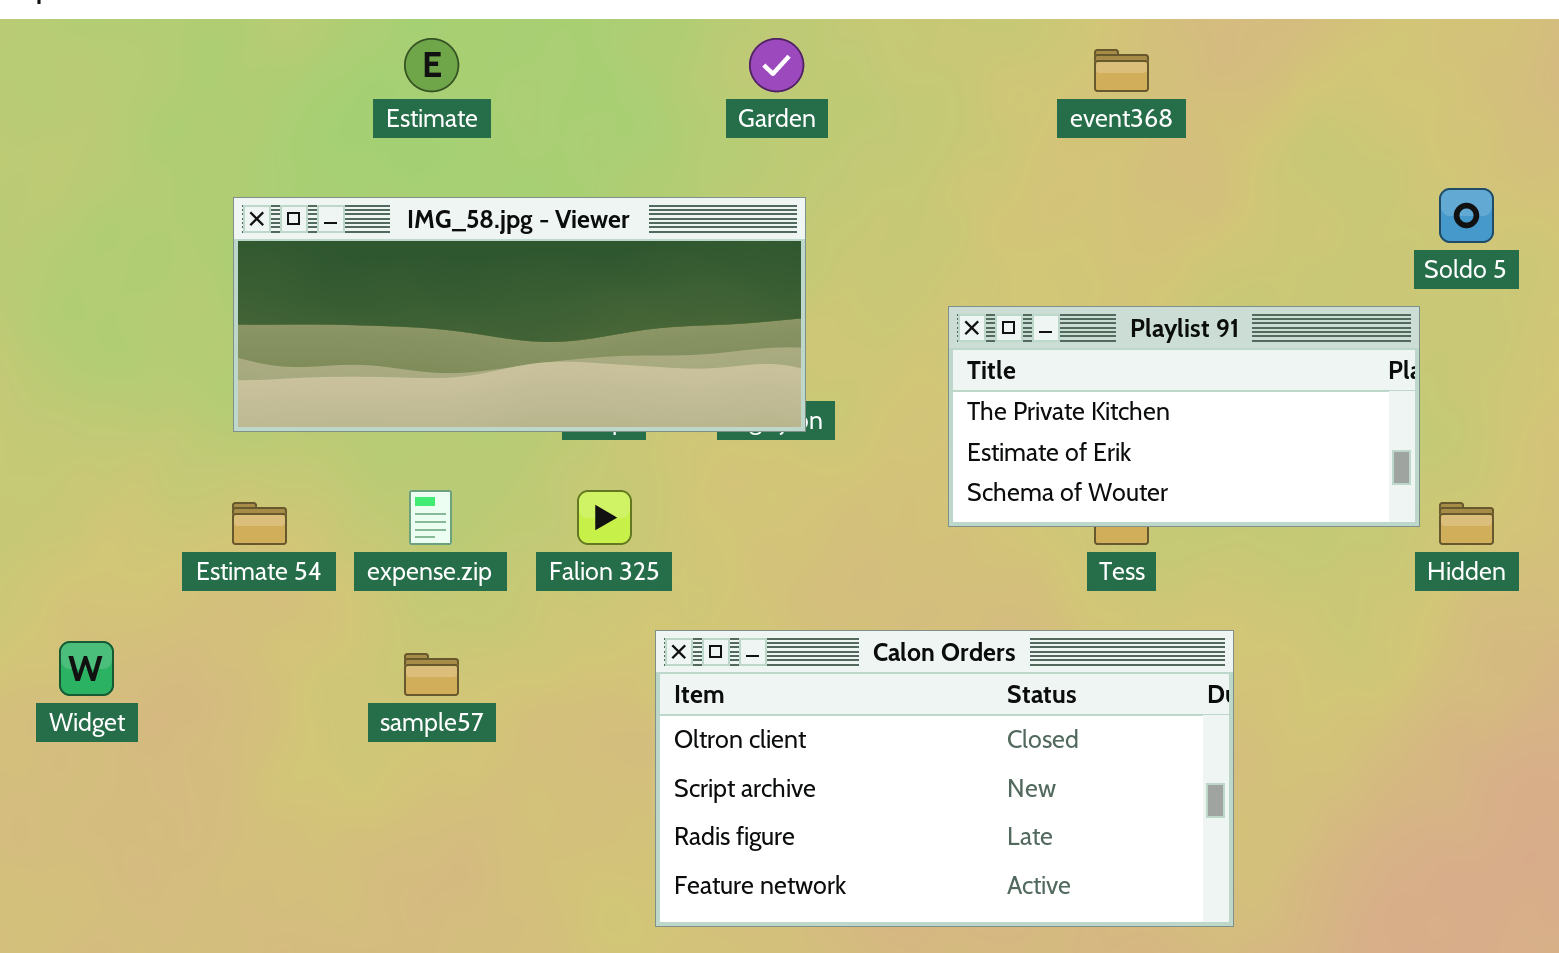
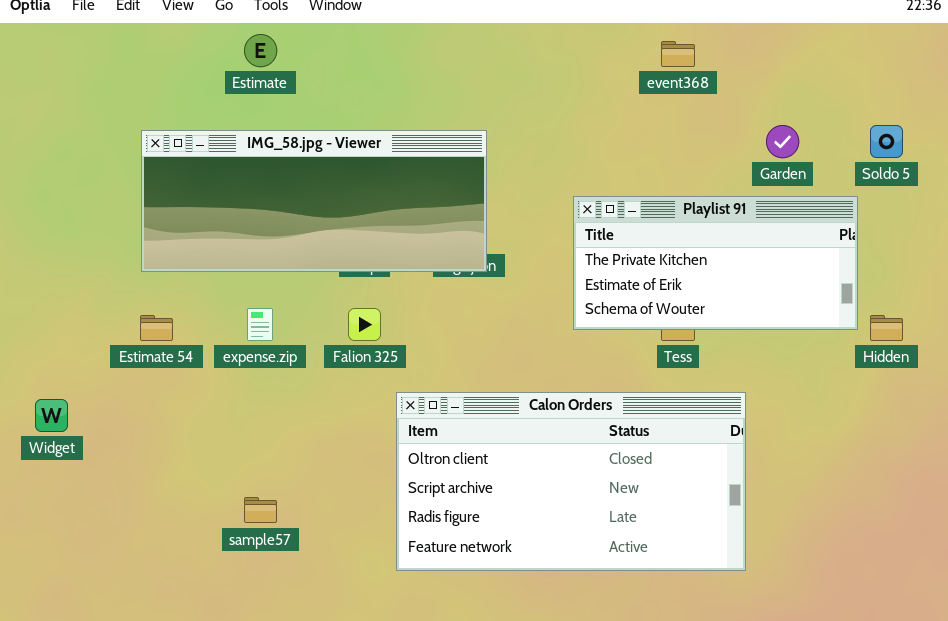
Garden: [749,38,804,92] -> [766,125,799,158], moved
sample57: [404,653,459,696] -> [244,497,277,523], moved

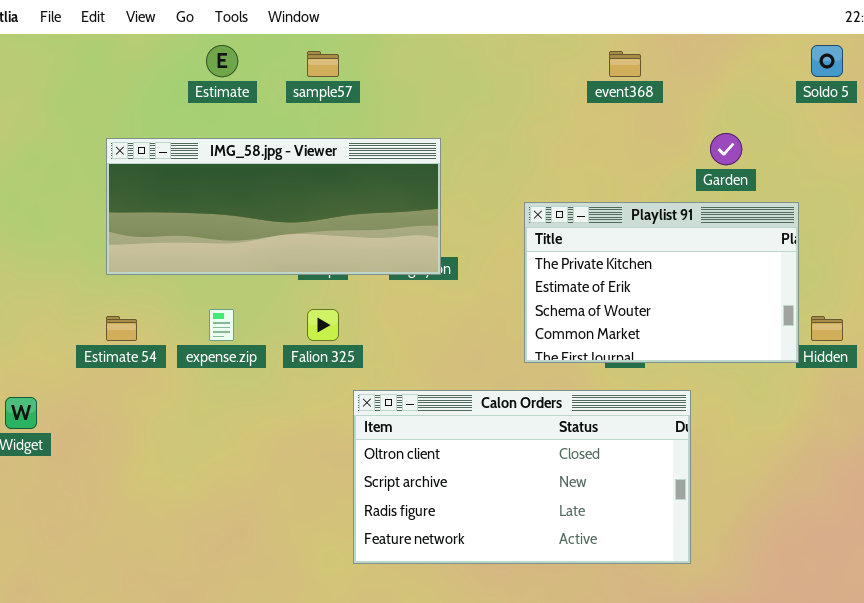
Soldo 5: [870,125,903,158] -> [811,45,843,77], moved
Playlist 91: [573,196,858,330] -> [524,202,799,363], resized
sample57: [244,497,277,523] -> [307,51,339,77], moved

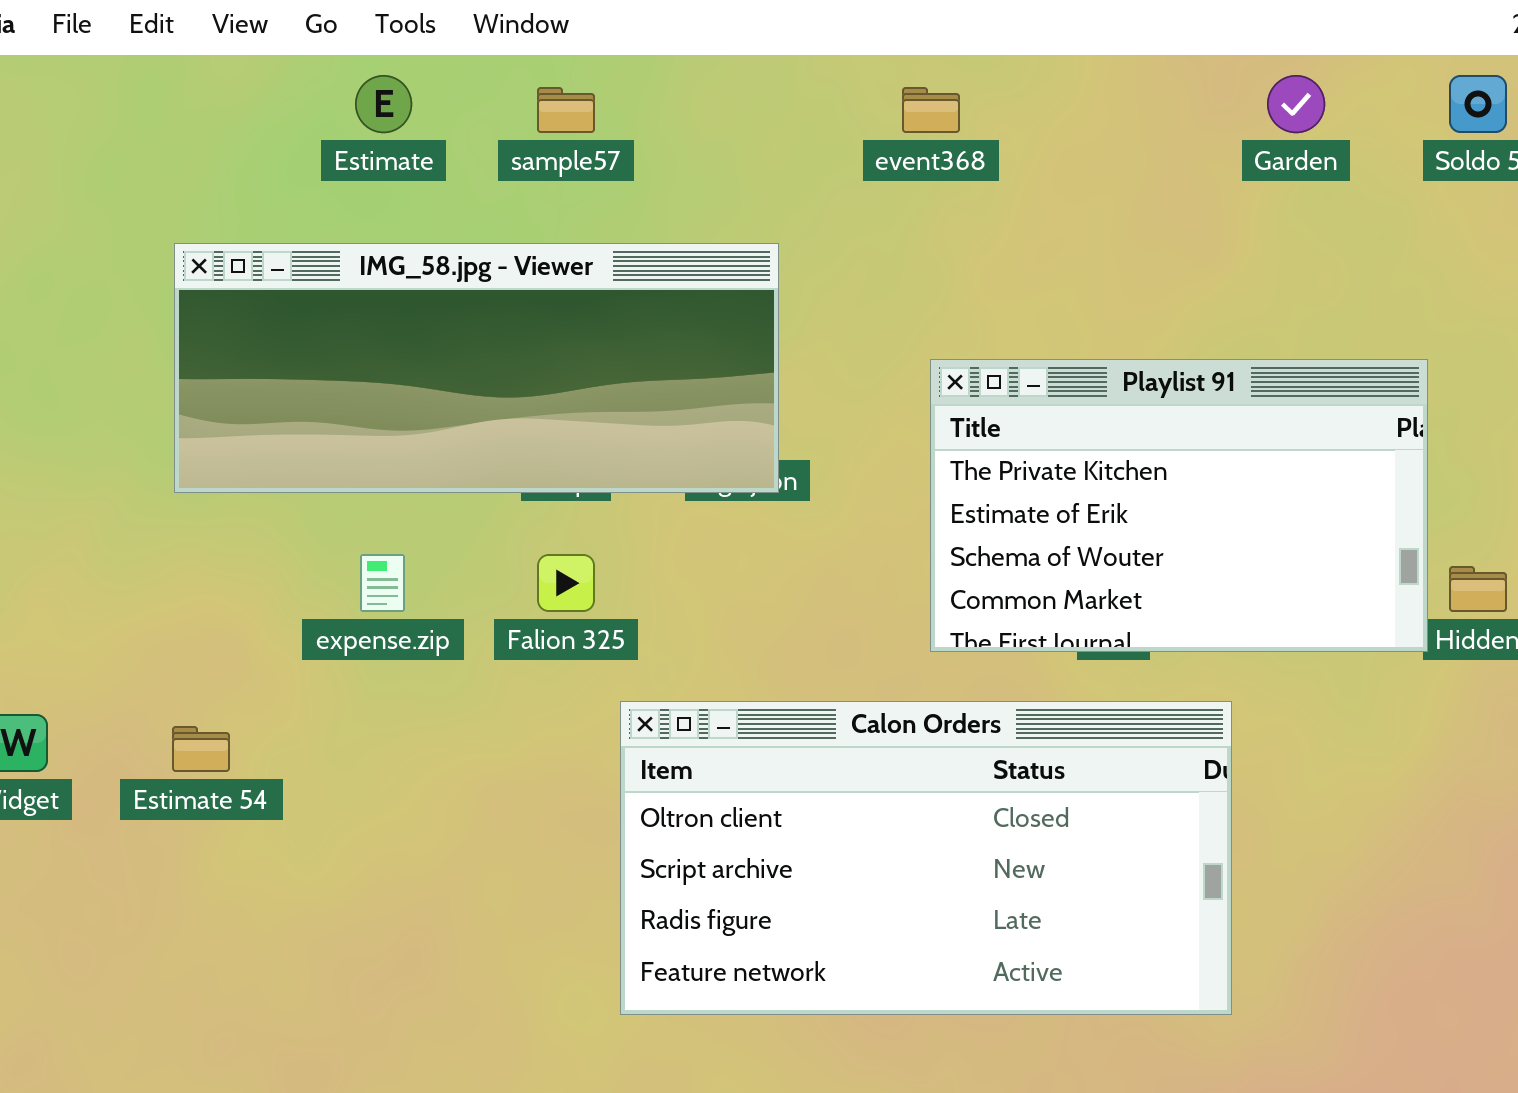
event368: [609,51,641,77] -> [902,87,960,133], moved
Garden: [710,133,742,165] -> [1267,75,1325,133], moved
Estimate 54: [106,316,137,341] -> [172,726,230,772], moved

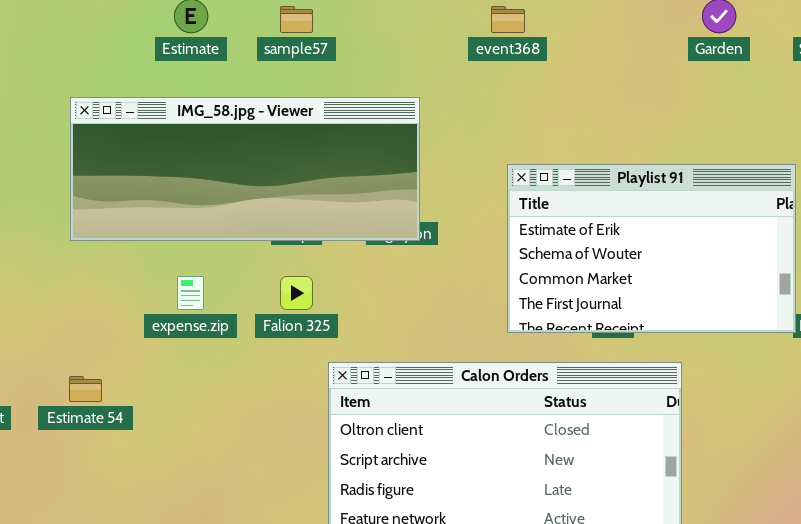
Playlist 91: [930,359,1428,652] -> [507,164,796,333], scrolled down 1 row

